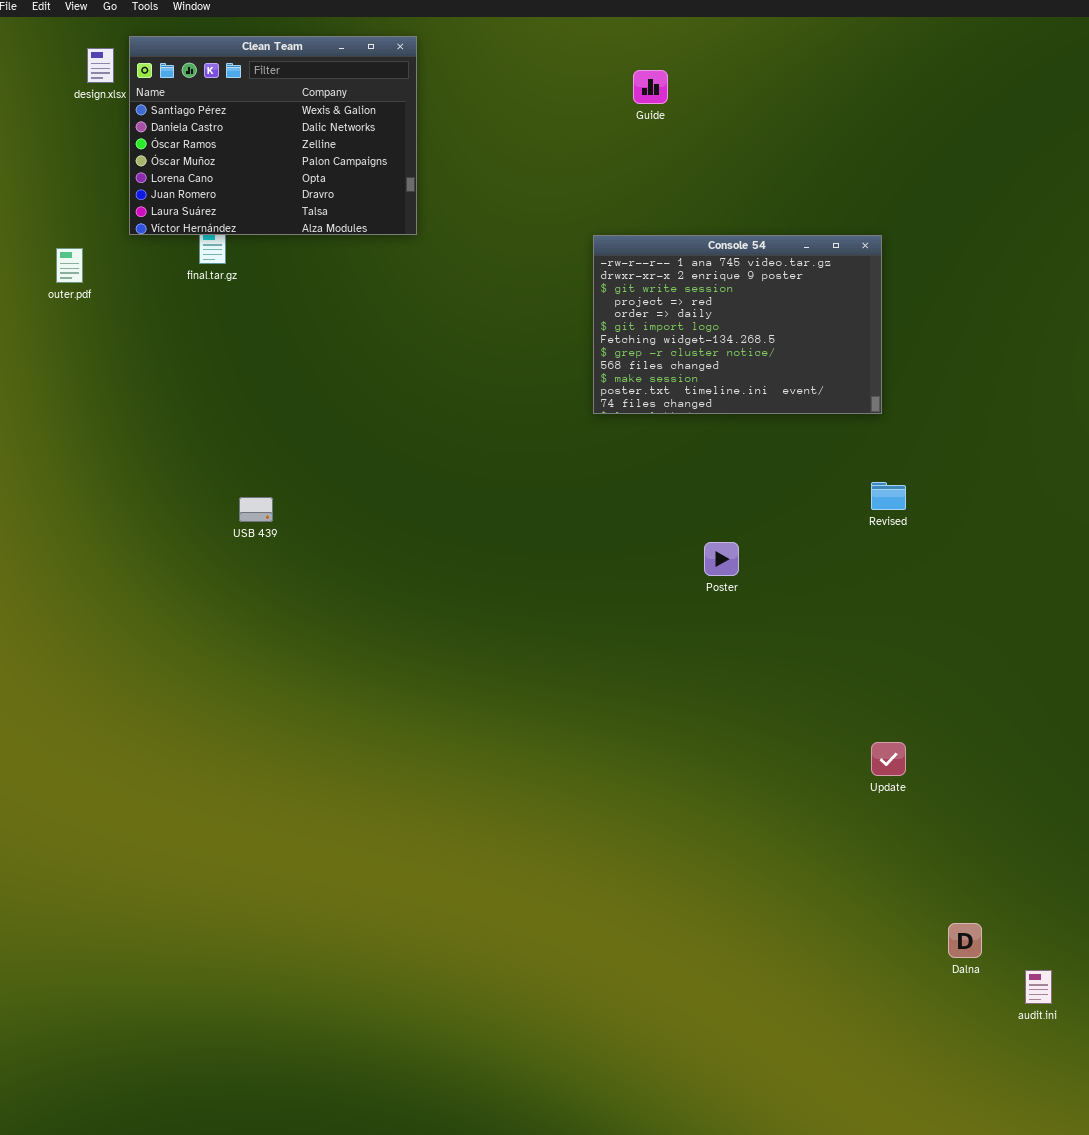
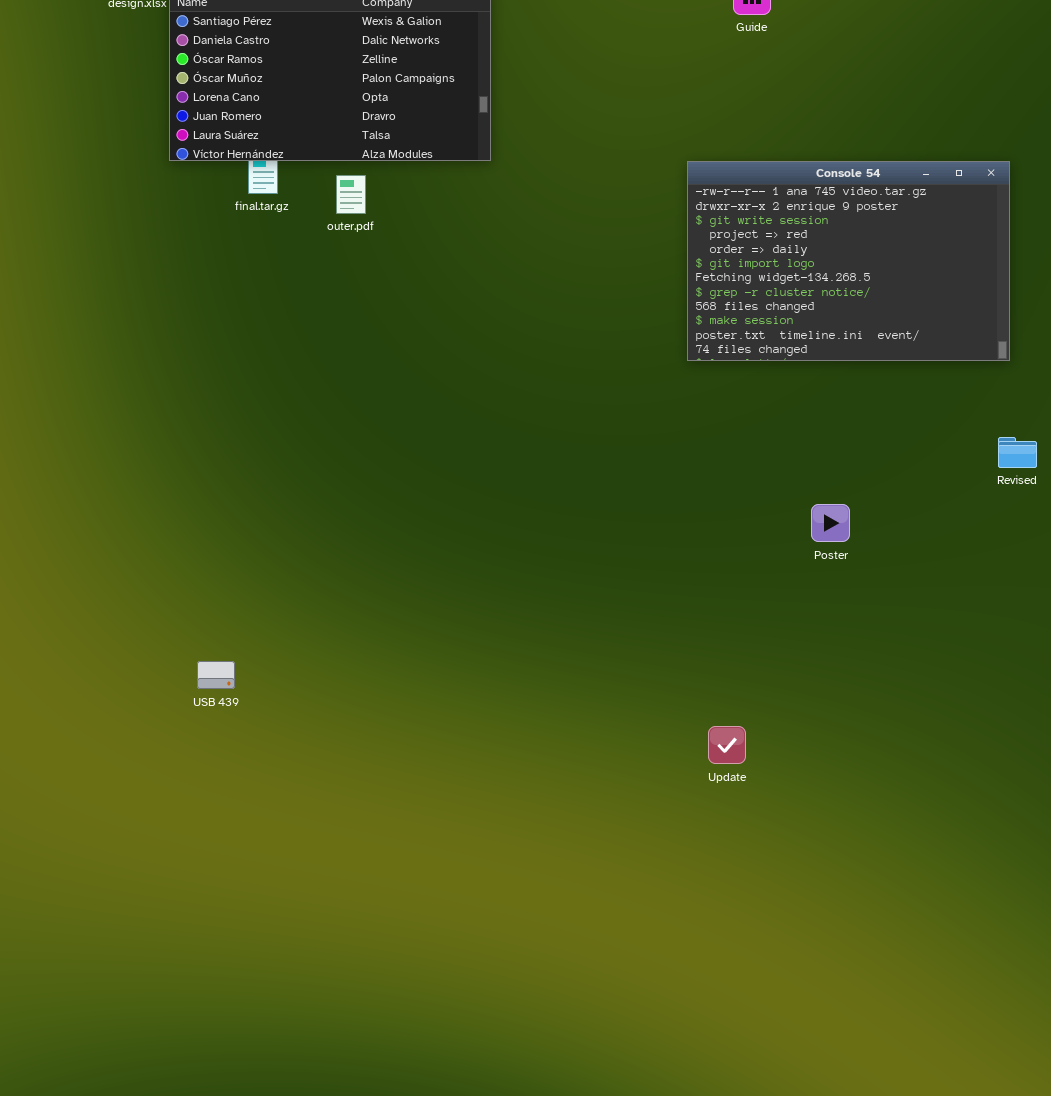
outer.pdf: [56,248,83,283] -> [336,175,366,214], moved
USB 439: [239,497,273,522] -> [197,661,235,689], moved
Update: [871,742,906,776] -> [708,726,746,764], moved

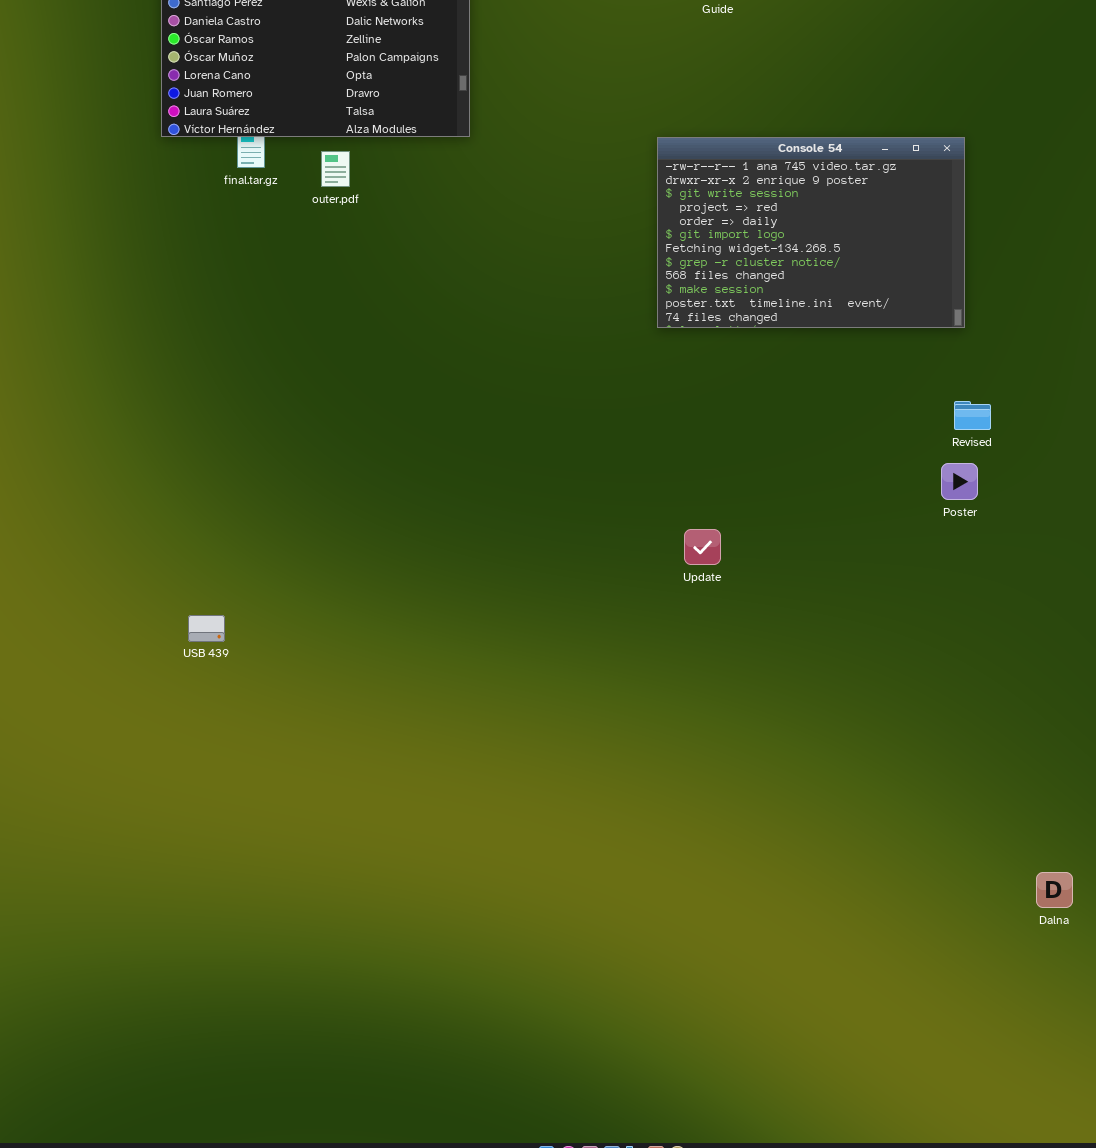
Poster: [811,504,850,542] -> [941,463,978,500], moved
Update: [708,726,746,764] -> [684,529,721,565], moved

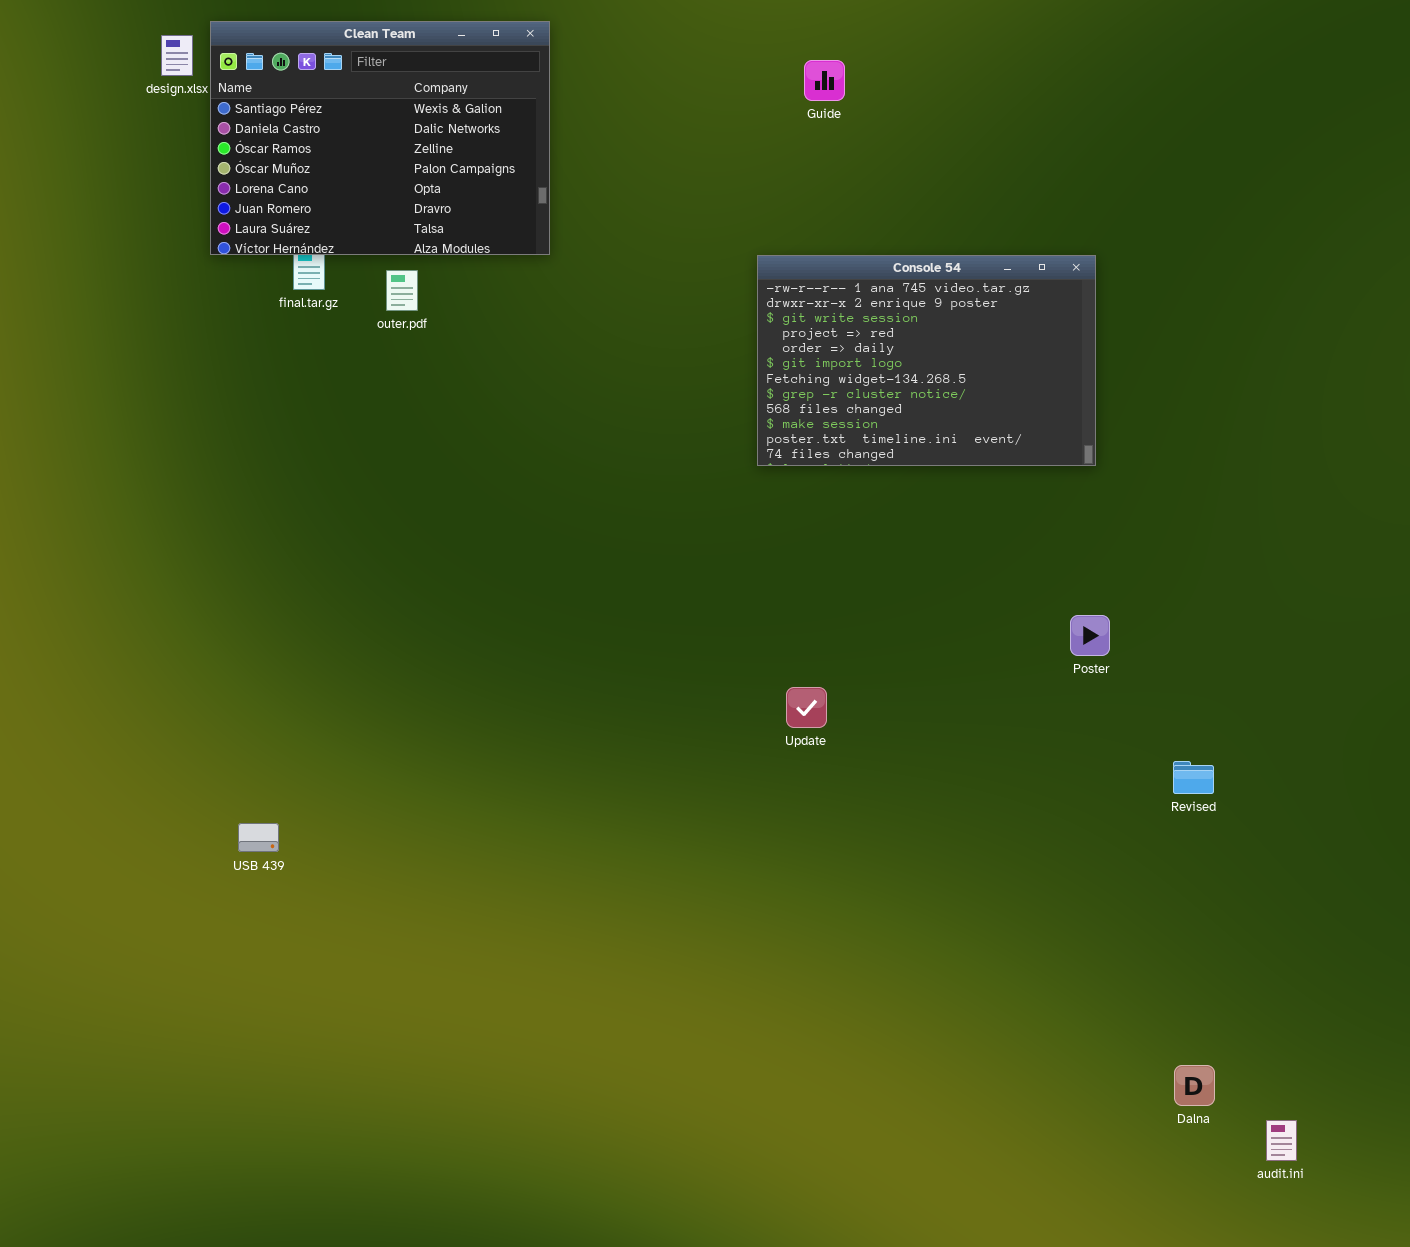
Revised: [954,401,991,430] -> [1173,761,1214,794], moved
USB 439: [188,615,225,642] -> [238,823,279,852], moved

